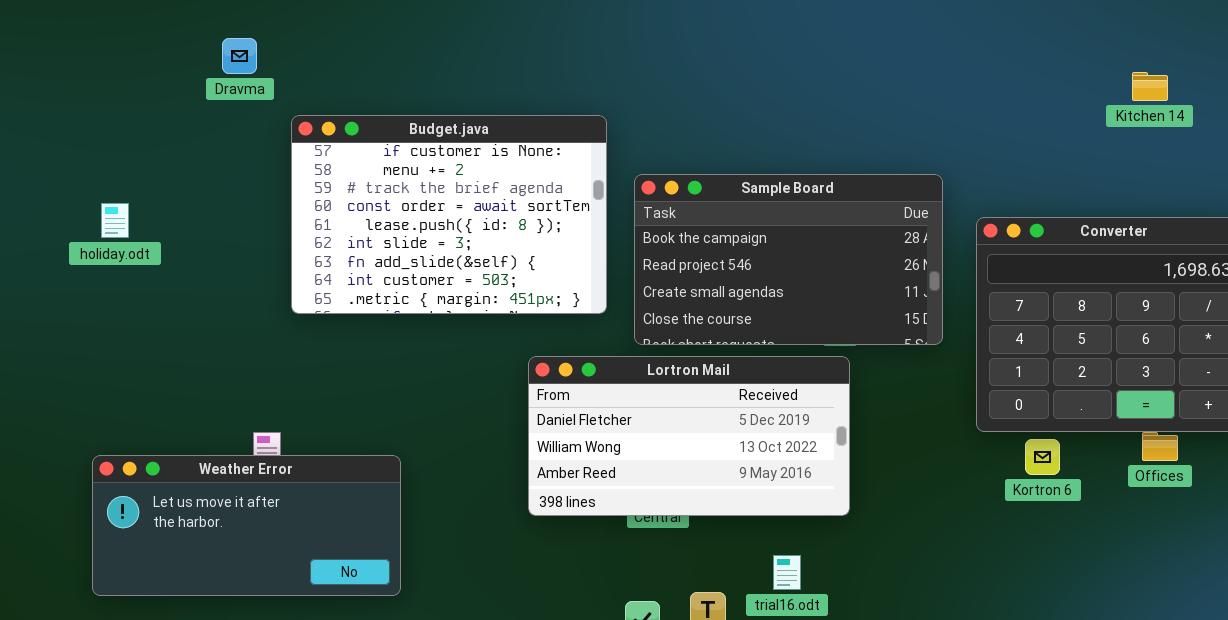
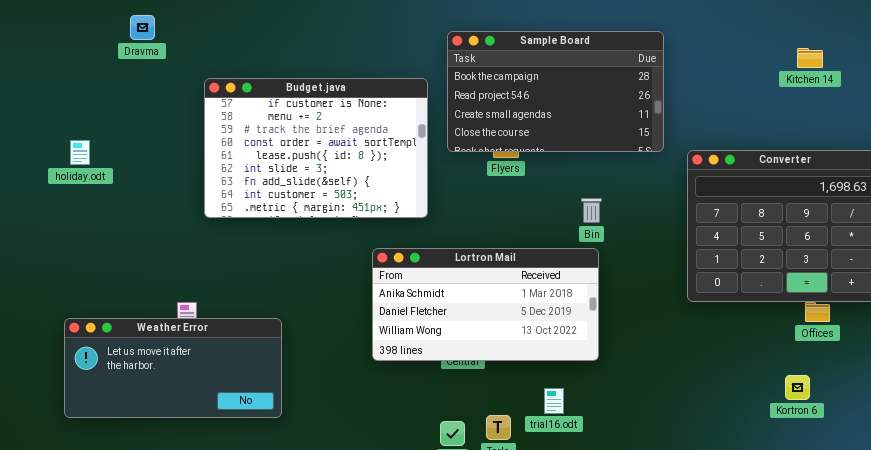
Dravma: [222,38,257,74] -> [130,15,155,40], moved
Sample Board: [634,174,943,345] -> [447,31,664,152], moved
Lortron Mail: [528,356,850,516] -> [372,248,599,361], scrolled up 1 row
Kortron 6: [1025,439,1060,475] -> [785,375,810,400], moved

